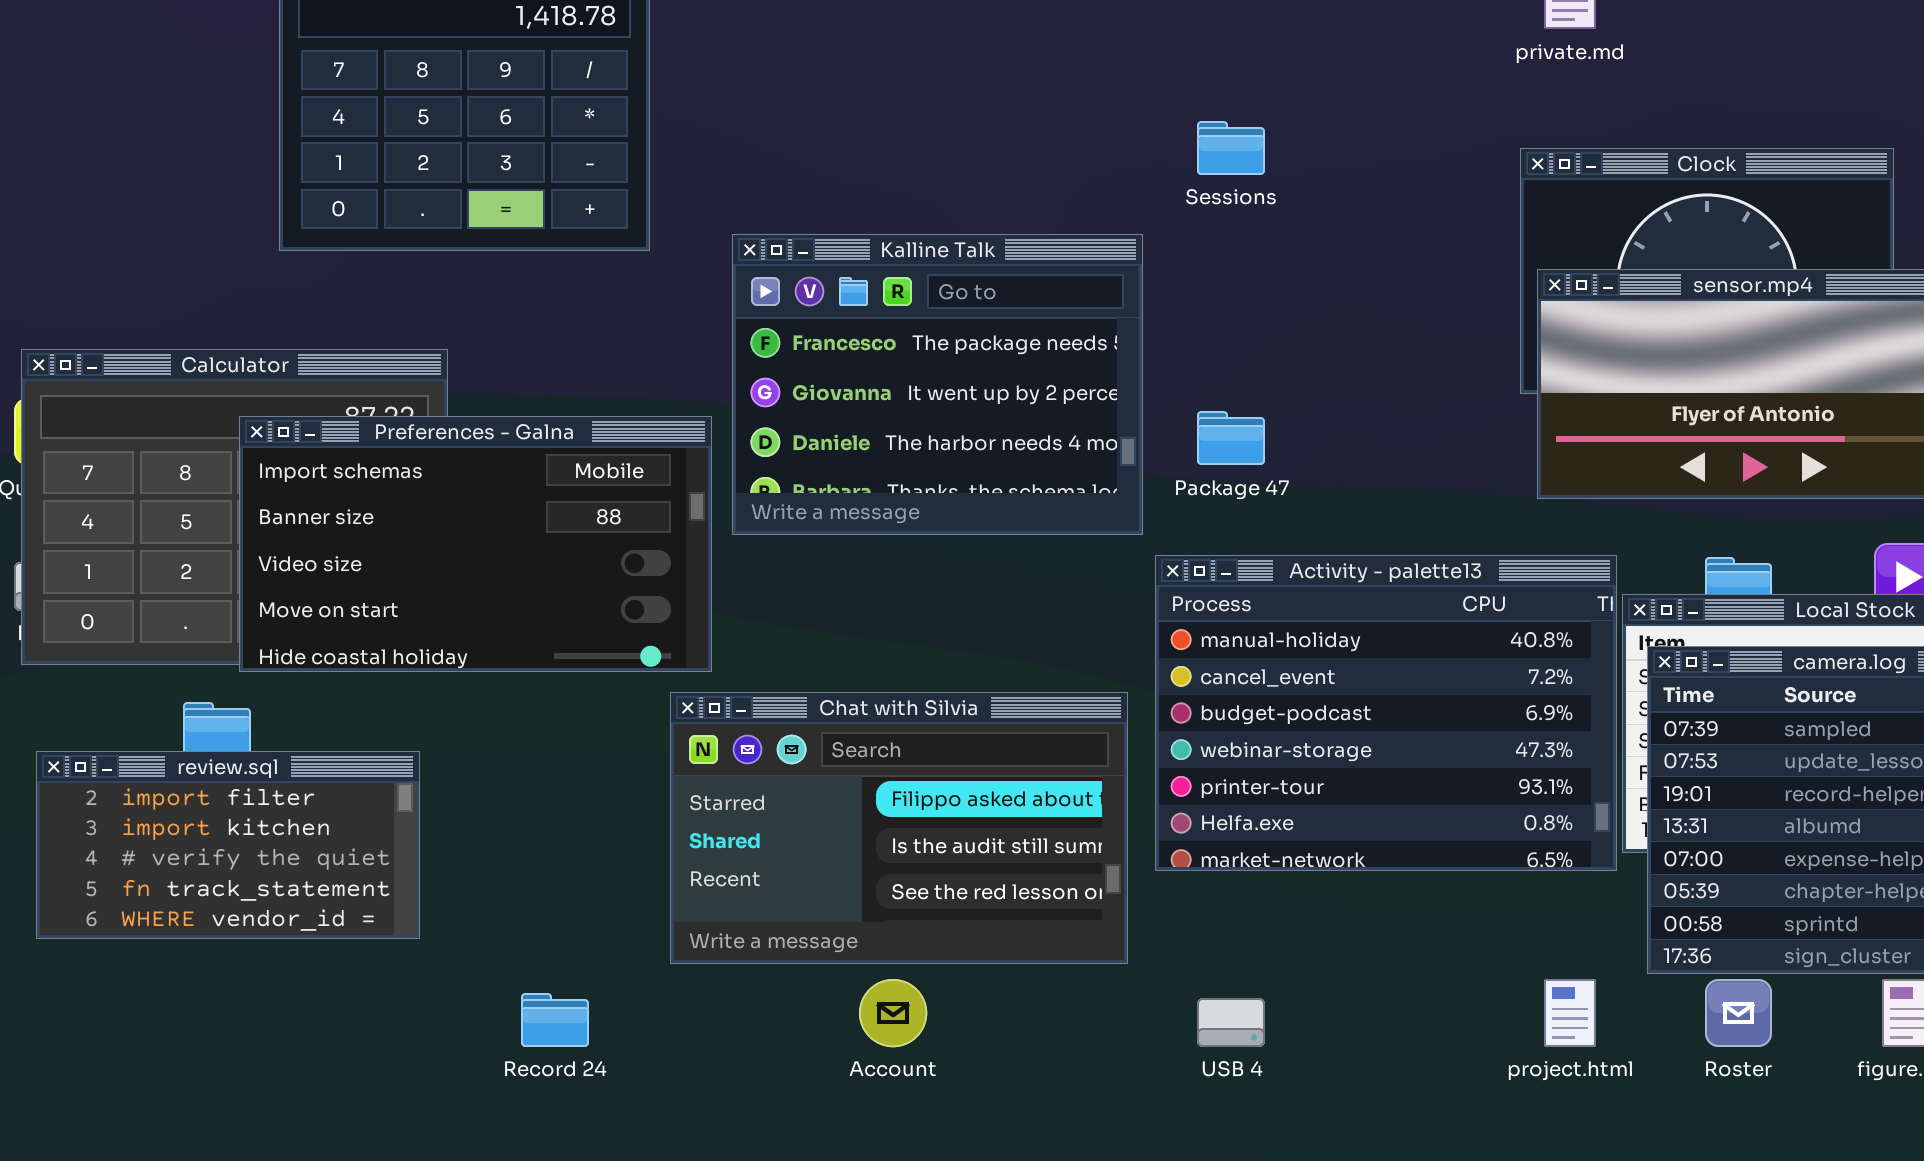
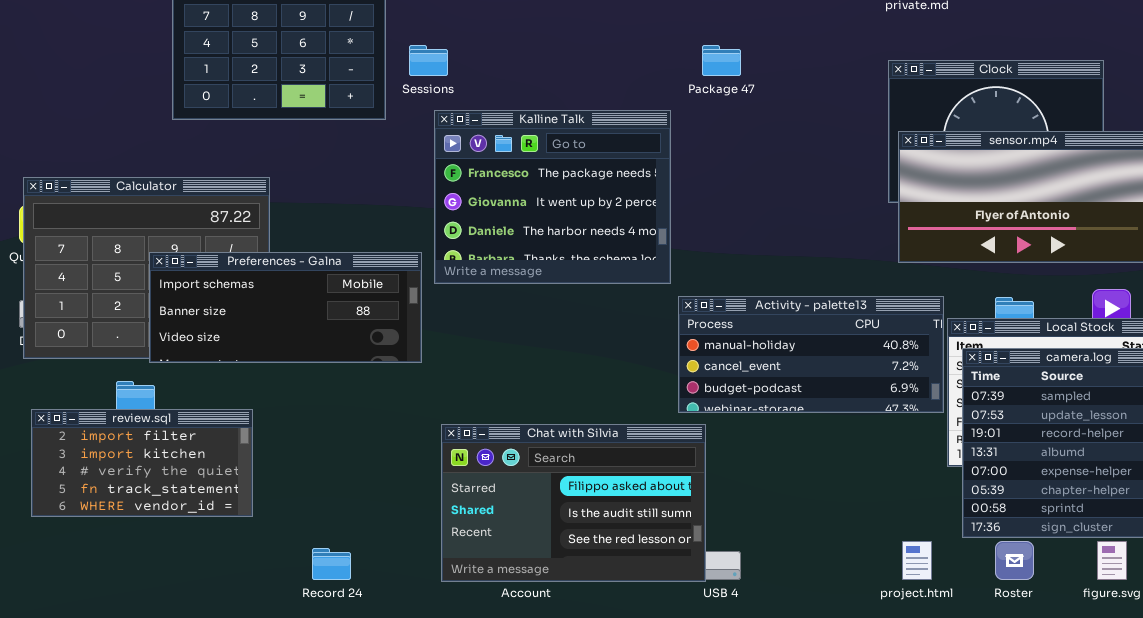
Sessions: [1197,121,1265,175] -> [409,45,448,76], moved
Package 47: [1197,411,1265,465] -> [702,45,741,76], moved
Preferences - Galna: [239,416,712,672] -> [149,252,422,363], resized
Activity - palette13: [1155,555,1617,871] -> [678,296,944,413], resized
Chat with Silvia: [670,692,1128,964] -> [441,424,706,582], moved

